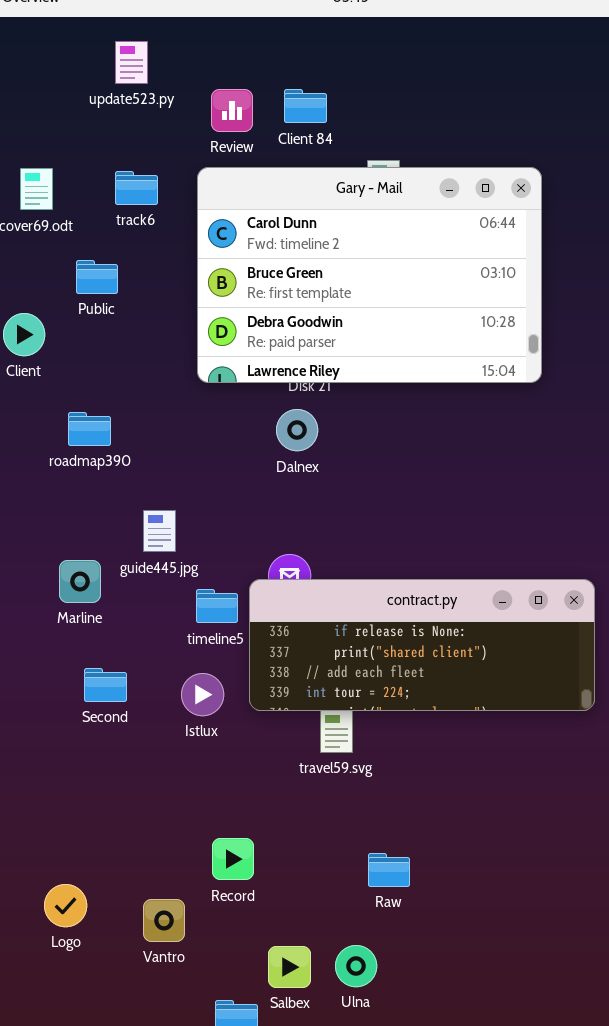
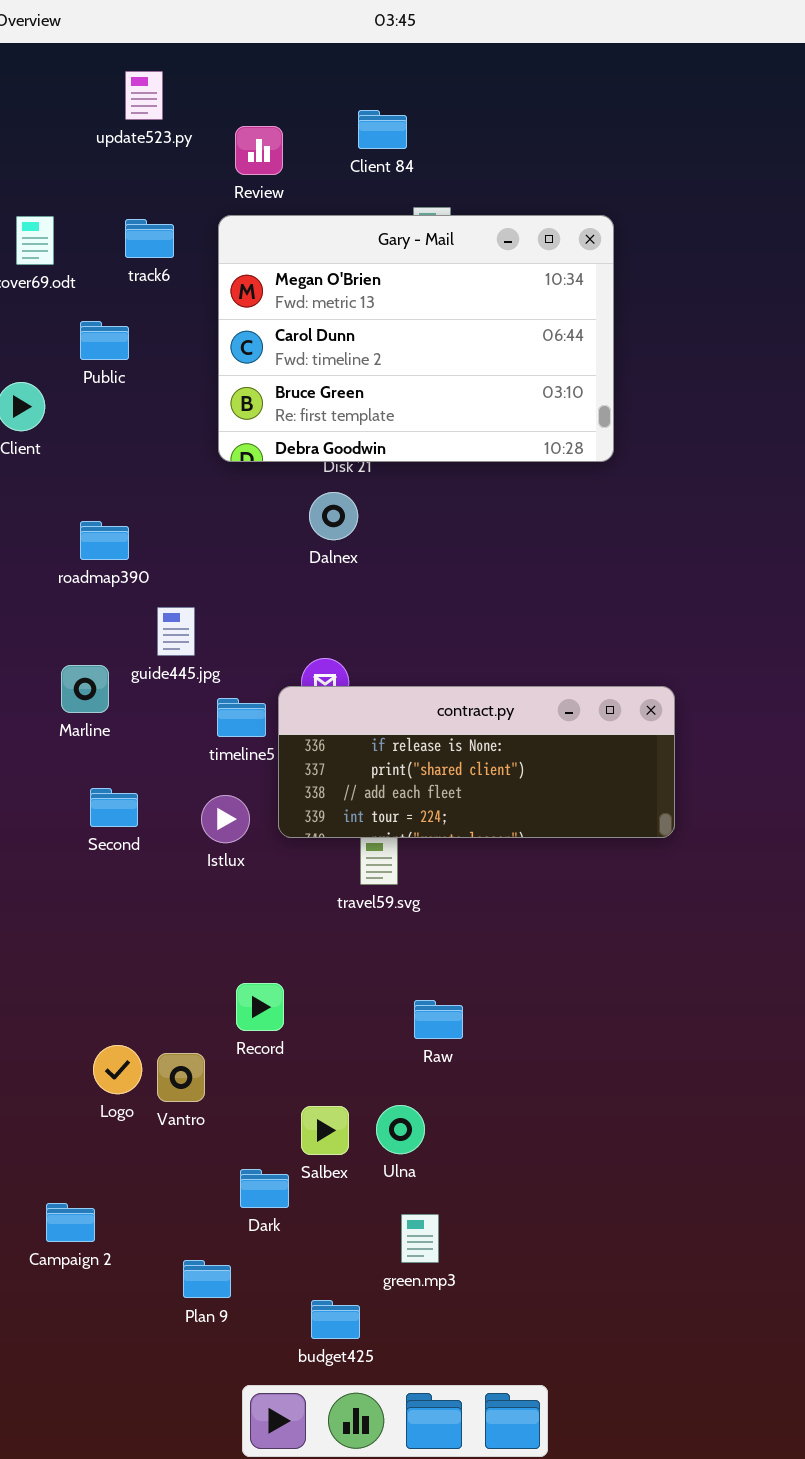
Client 84: [284,89,327,123] -> [358,110,407,149], moved
Gary - Mail: [197,167,542,383] -> [218,215,614,462], scrolled up 1 row
roadmap390: [68,412,111,446] -> [80,521,129,560], moved
Logo: [44,884,87,927] -> [93,1045,142,1094], moved

